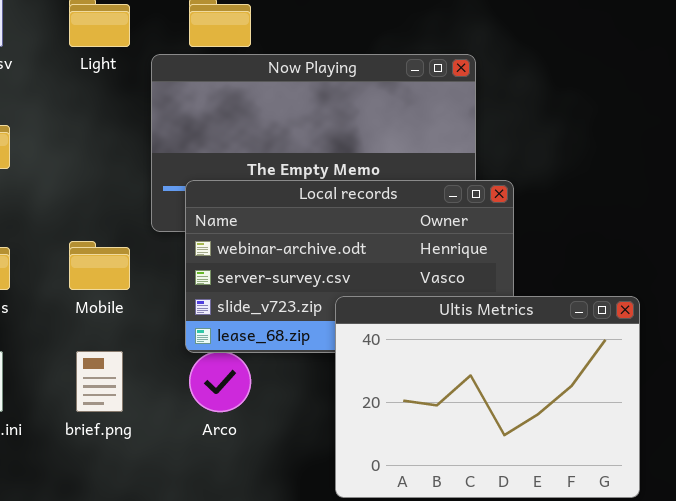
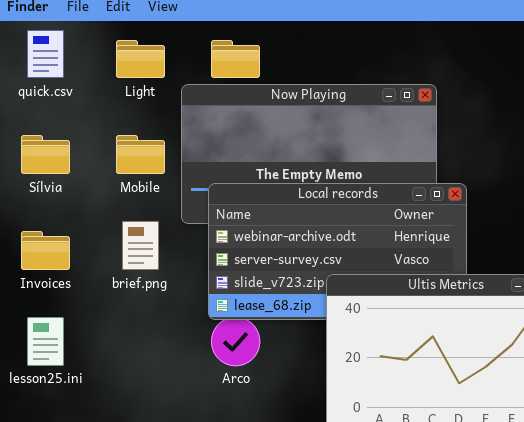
Mobile: [69,241,130,290] -> [116,135,165,174], moved
brief.png: [76,351,123,412] -> [122,221,159,270], moved

